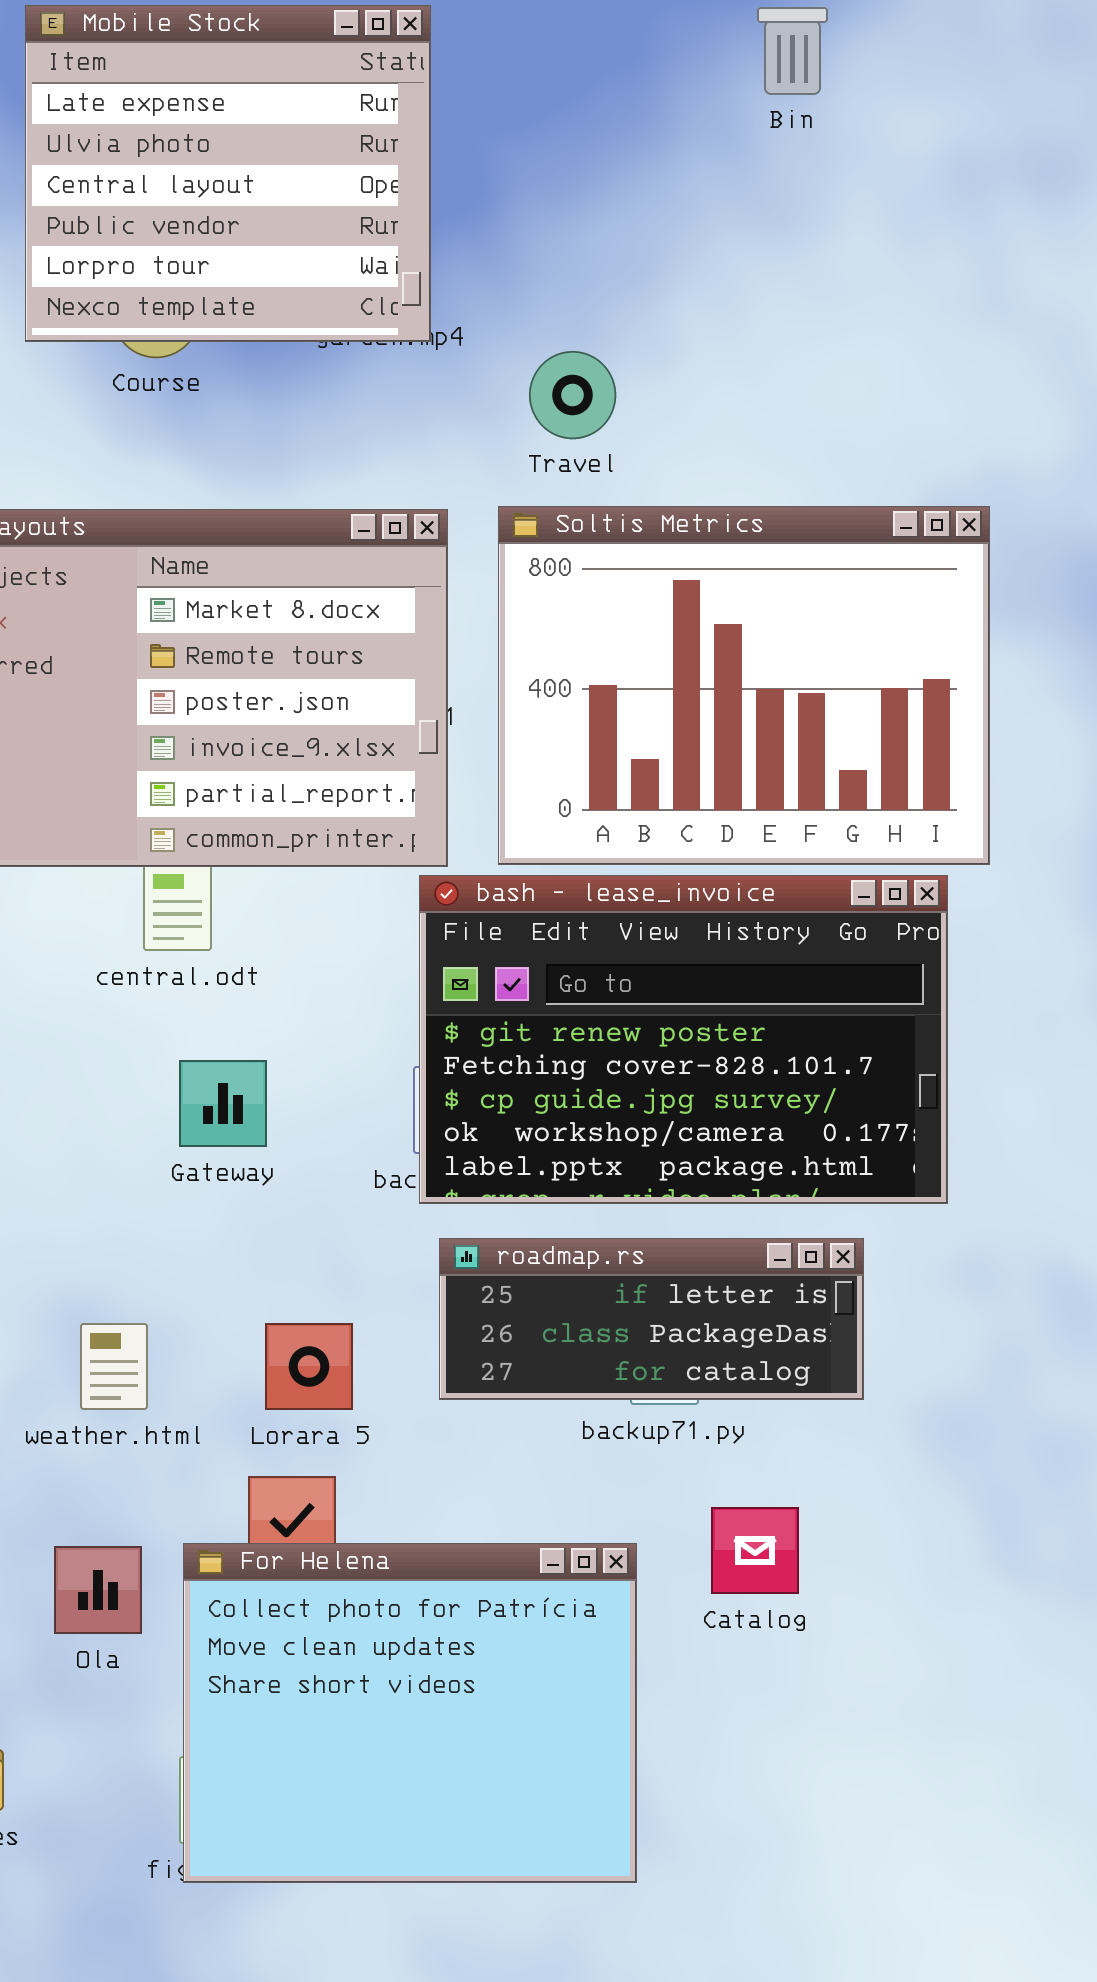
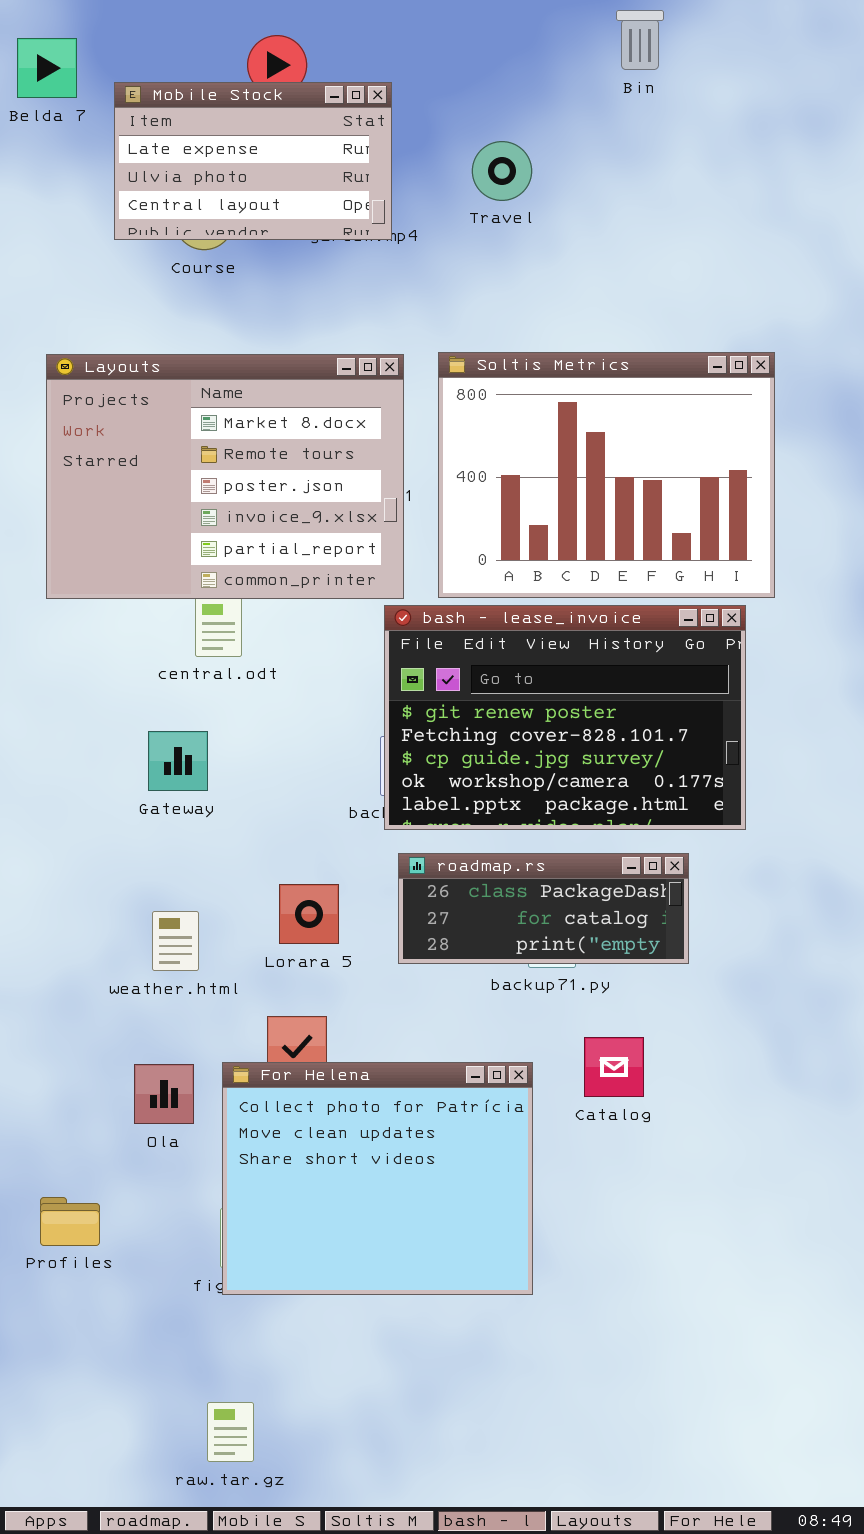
Mobile Stock: [25,5,431,342] -> [114,82,392,240], resized
Travel: [529,351,616,439] -> [472,141,532,201], moved
Gateway: [179,1060,267,1147] -> [148,731,208,791], moved
roadmap.rs: [439,1238,864,1400] -> [398,853,689,964], scrolled down 1 row
Lorara 5: [265,1323,353,1410] -> [279,884,339,944], moved

